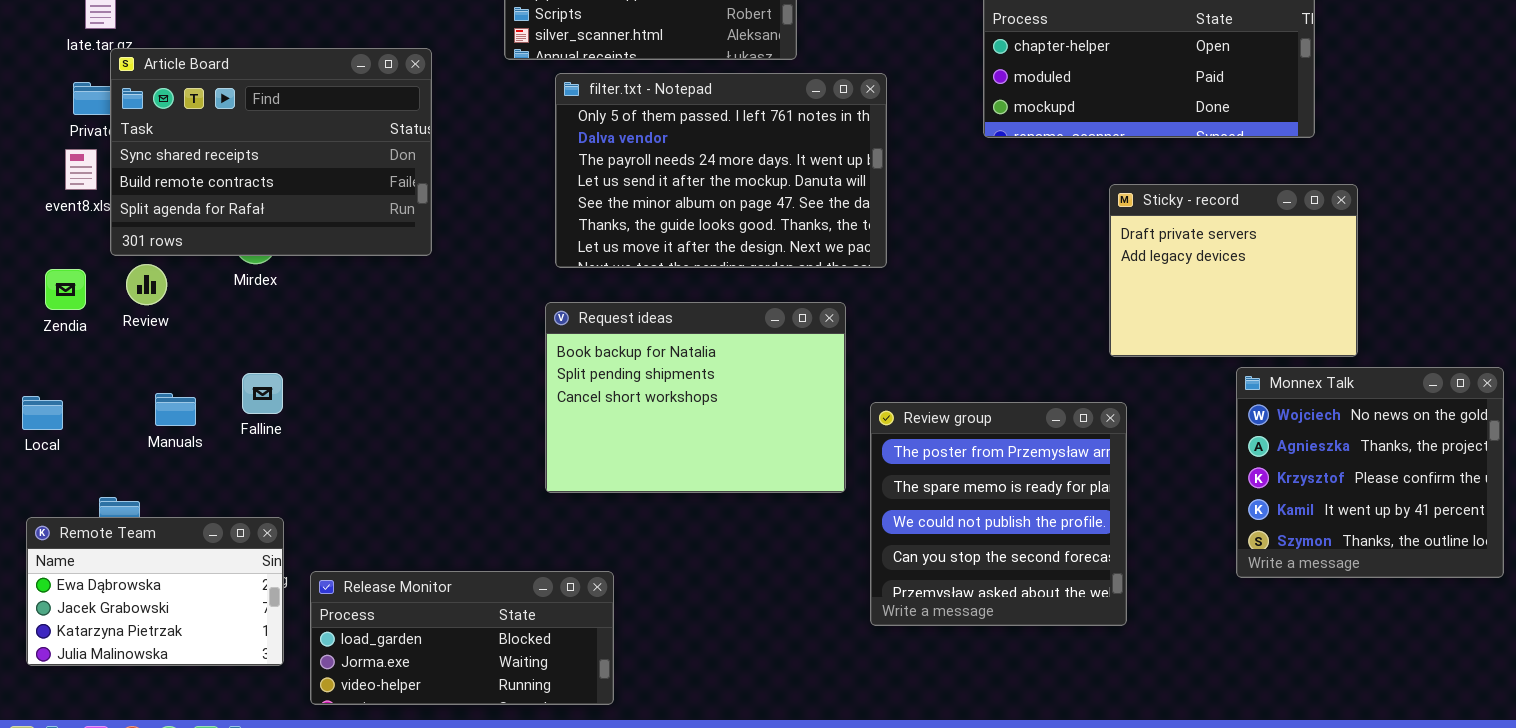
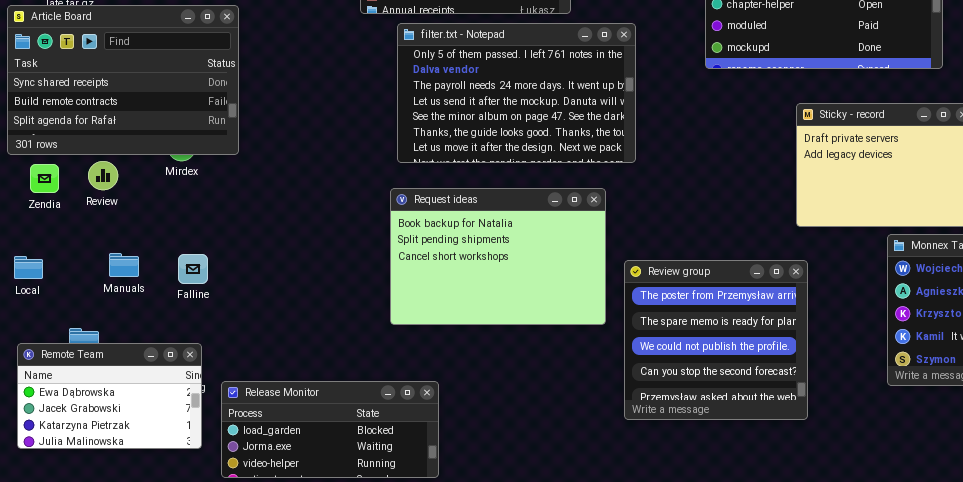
Article Board: [110,48,432,256] -> [7,5,239,155], moved
Falline: [242,373,283,414] -> [178,254,208,284], moved

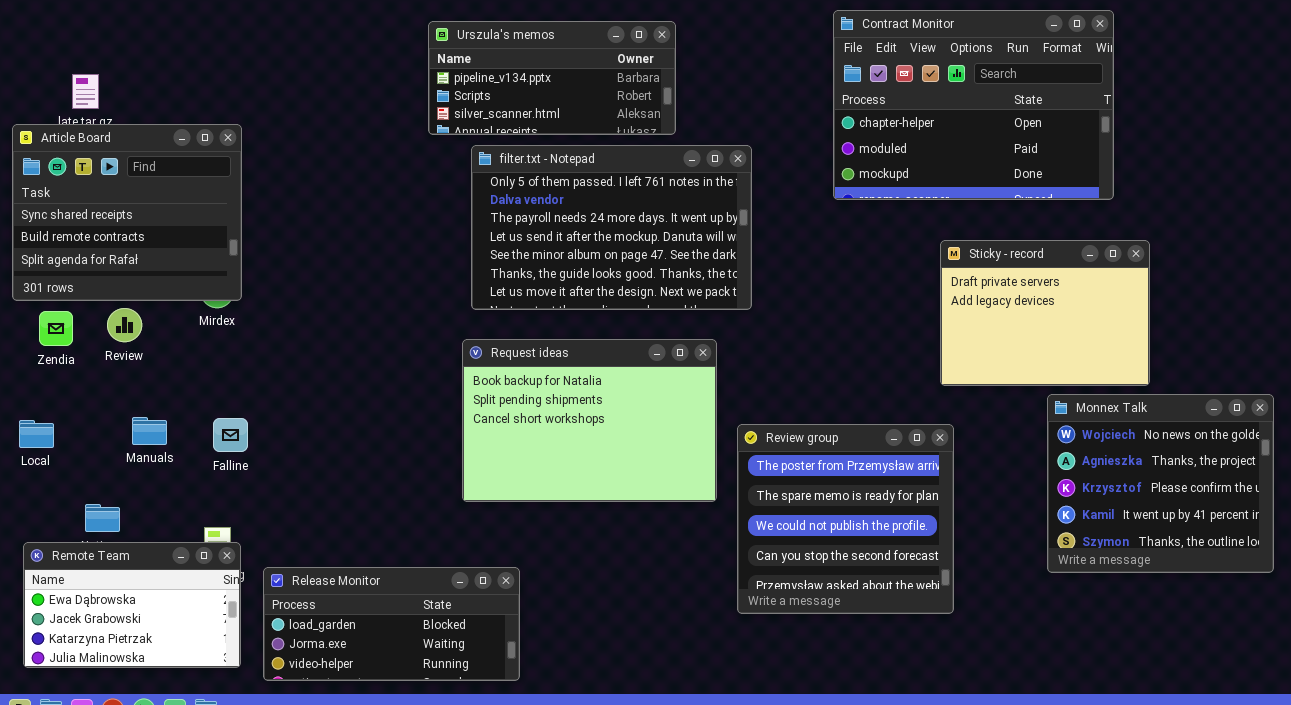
Article Board: [7,5,239,155] -> [12,124,242,301], resized
Remote Team: [17,343,202,449] -> [23,542,241,668], moved

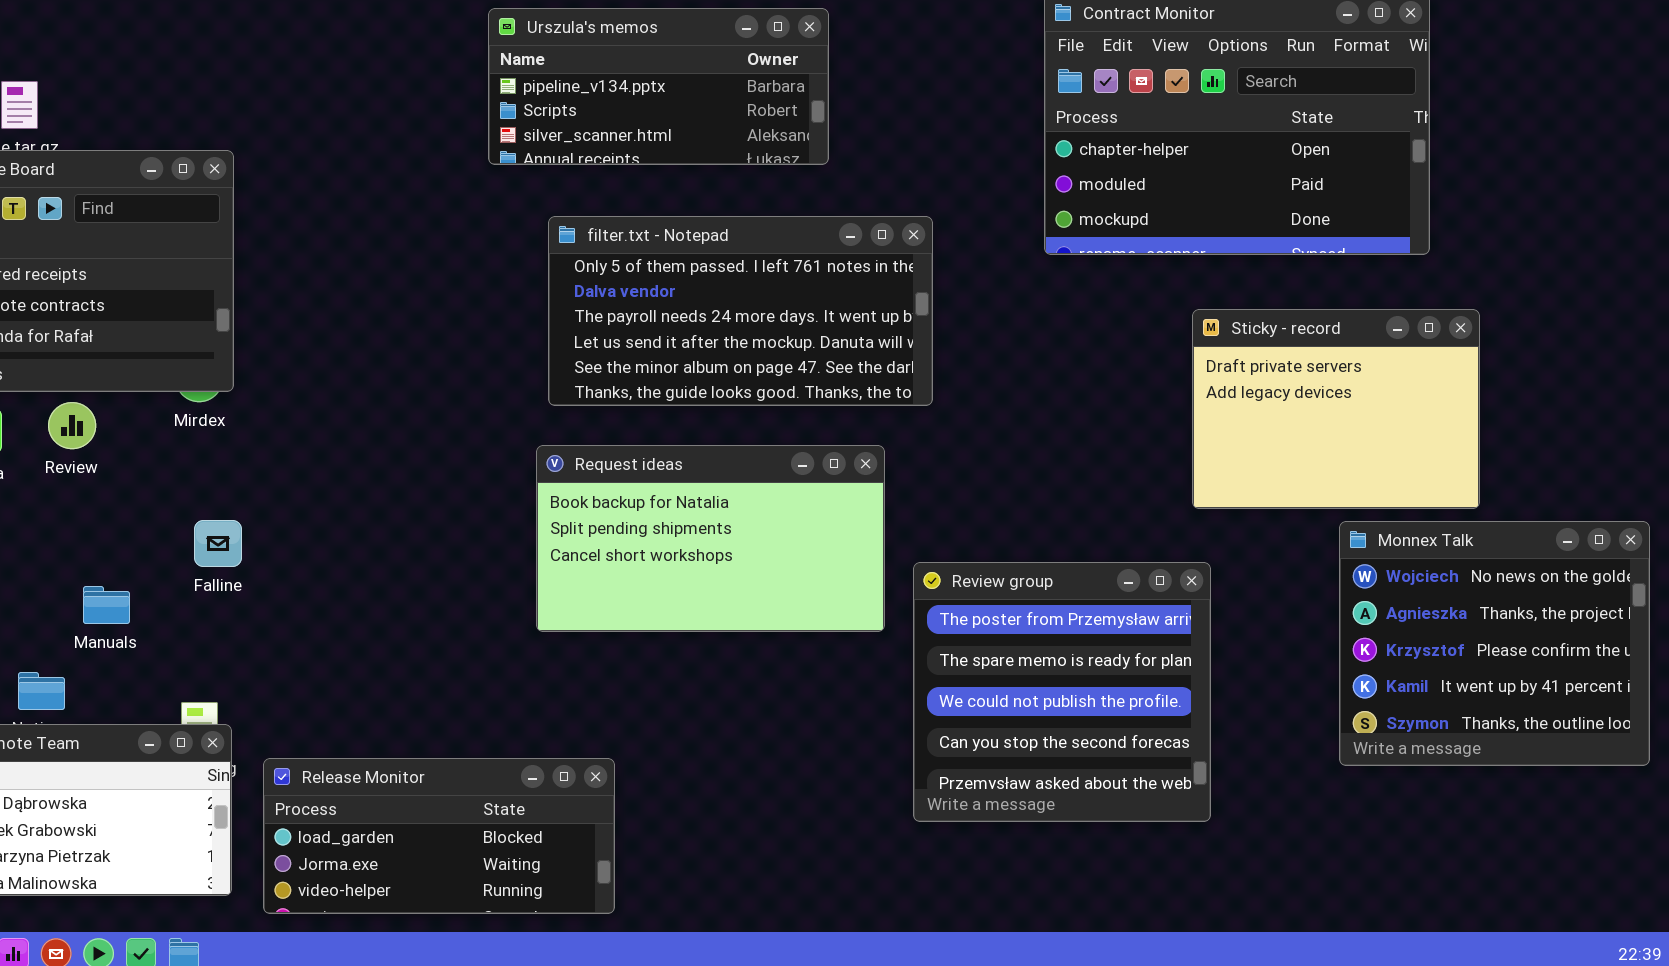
filter.txt - Notepad: [471,145,752,310] -> [548,216,933,406], resized
Request ideas: [462,339,717,502] -> [536,445,885,632], resized
Manuals: [132,417,167,445] -> [83,586,130,624], moved
Falline: [213,418,248,452] -> [194,520,242,567], moved

